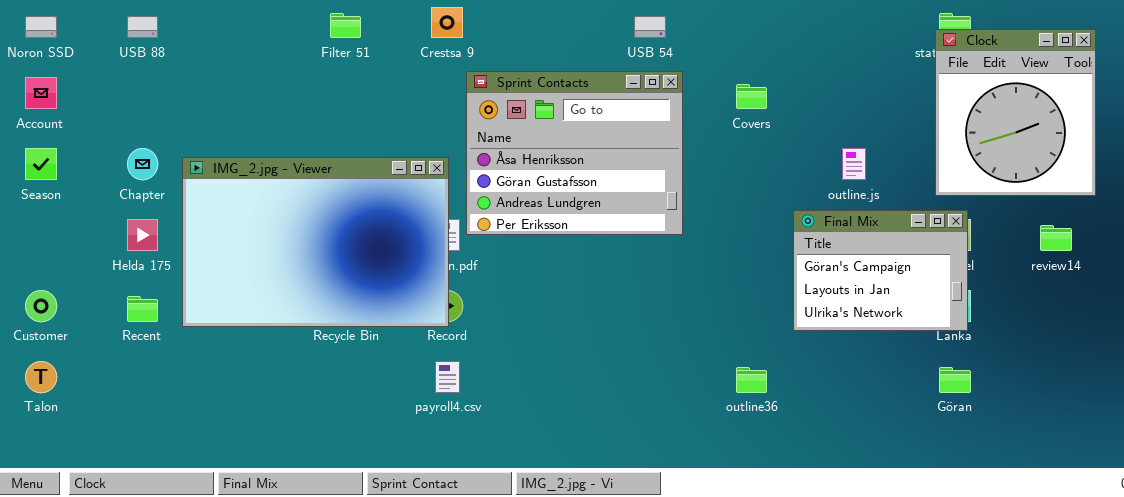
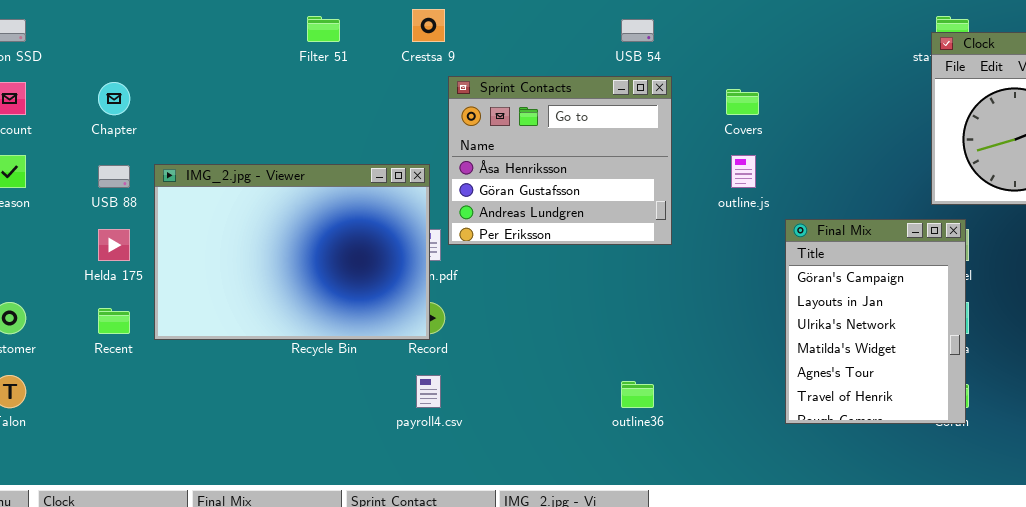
USB 88: [127,16,158,38] -> [98,165,130,188], moved
Chapter: [127,148,158,180] -> [98,82,130,115], moved
outline.js: [842,148,866,180] -> [731,155,756,188], moved
Final Mix: [793,210,968,331] -> [785,219,966,424], resized
outline36: [736,367,767,393] -> [621,381,654,408], moved

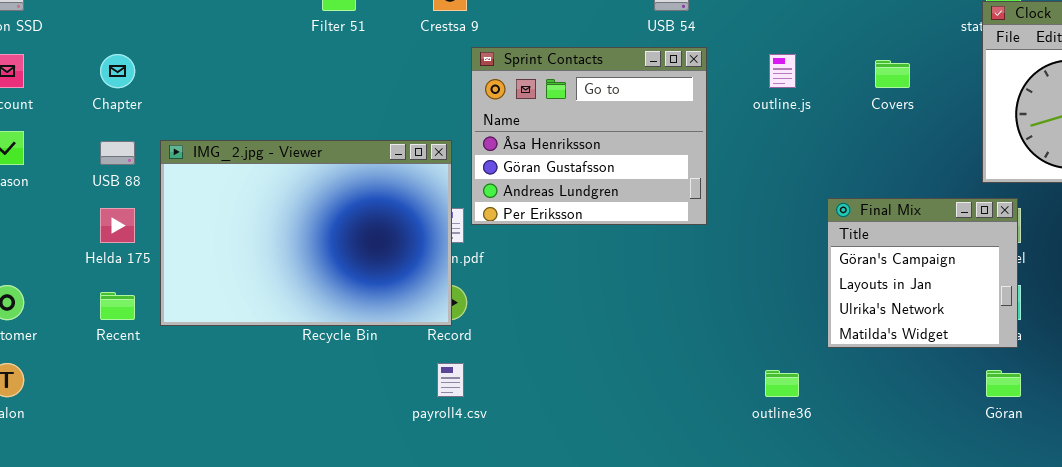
Covers: [726,89,759,115] -> [875,60,910,88], moved
outline.js: [731,155,756,188] -> [769,54,796,88], moved
Final Mix: [785,219,966,424] -> [827,198,1018,348], resized
outline36: [621,381,654,408] -> [765,370,799,397], moved

